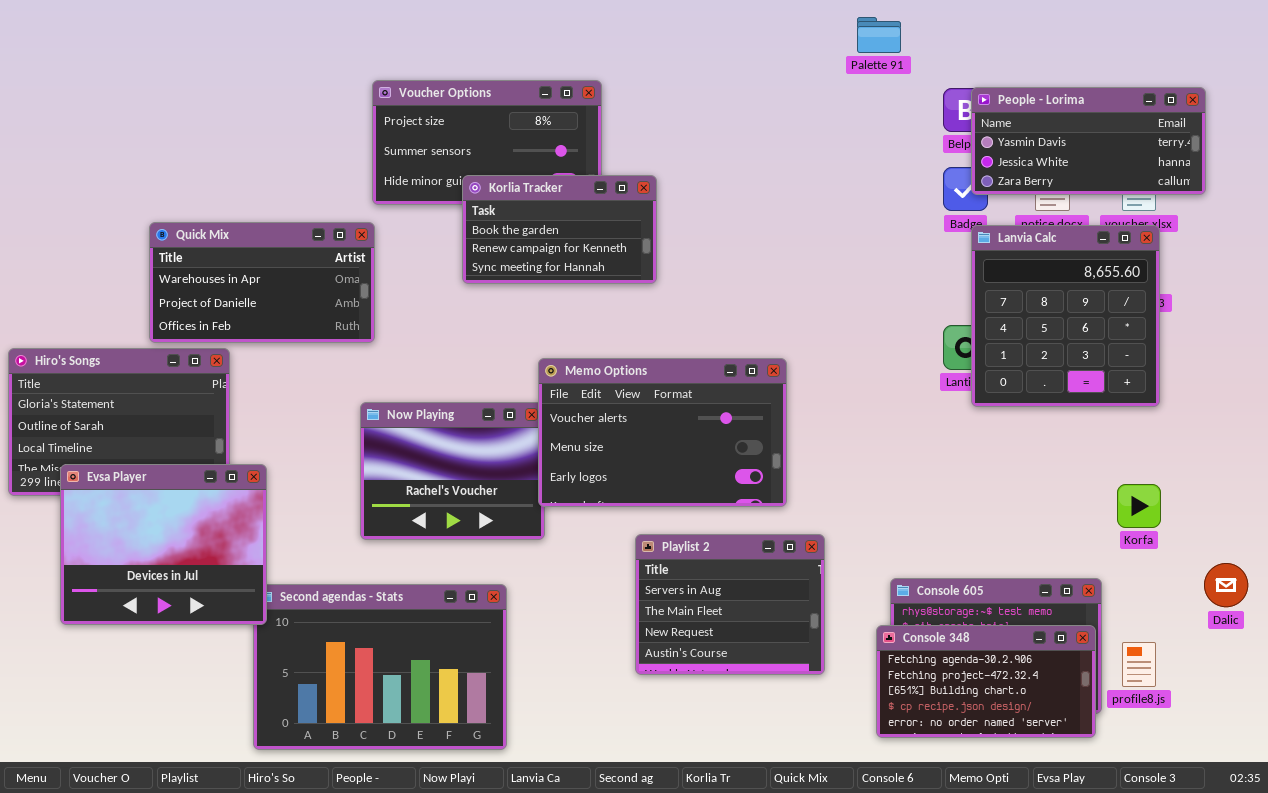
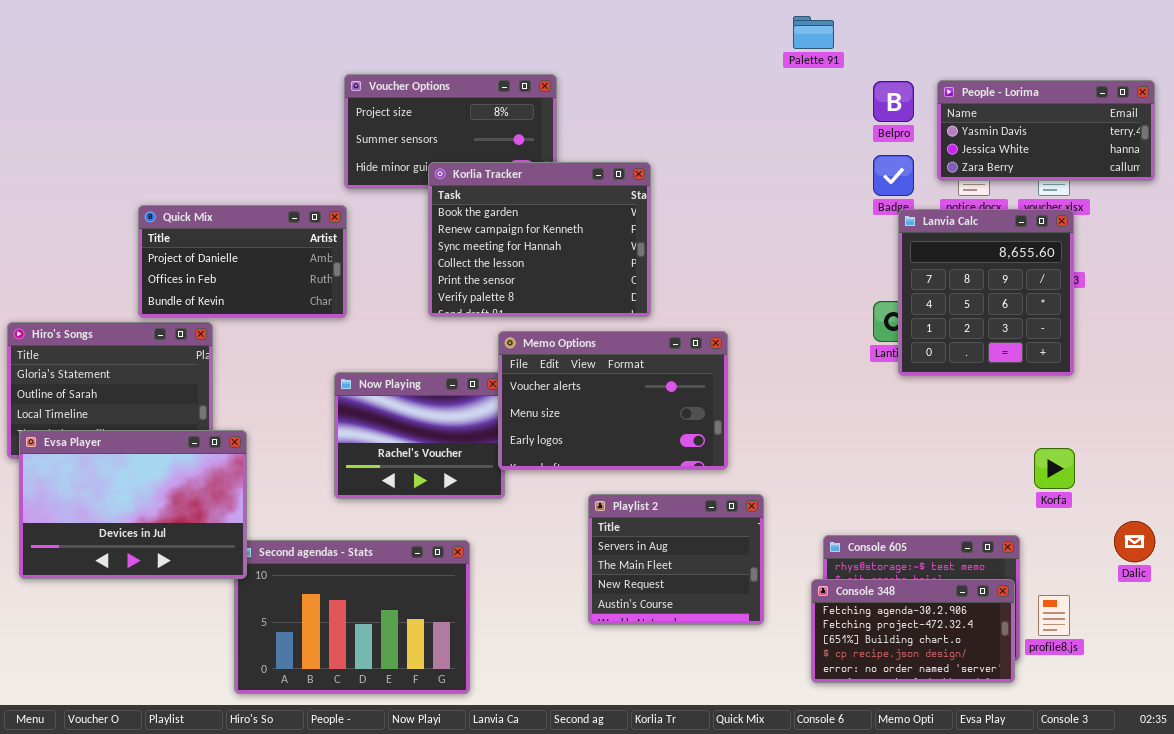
People - Lorima: [971,87,1206,195] -> [937,80,1155,181], moved
Korlia Tracker: [462,175,657,284] -> [428,162,651,317], resized
Quick Mix: [149,222,375,343] -> [138,205,347,318], scrolled down 1 row
Evsa Player: [60,464,267,625] -> [19,430,247,579], resized

